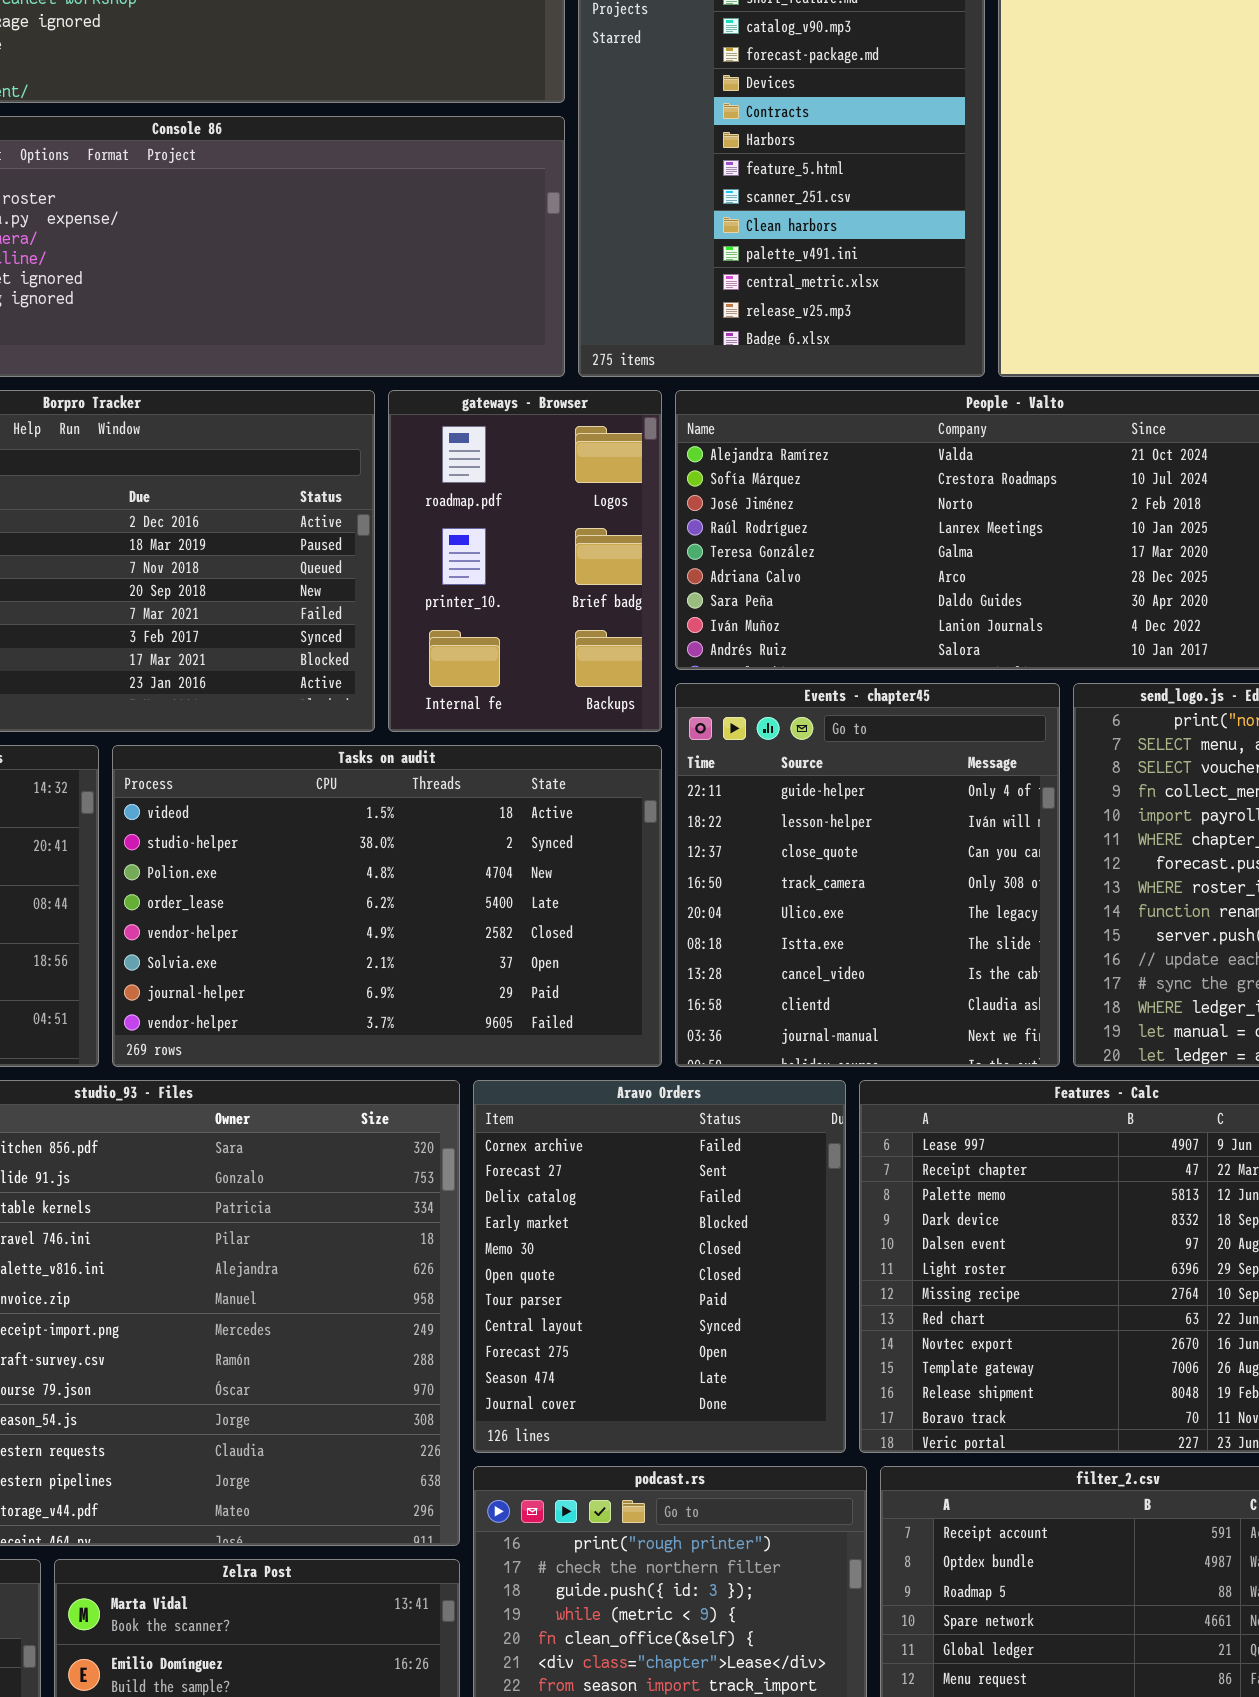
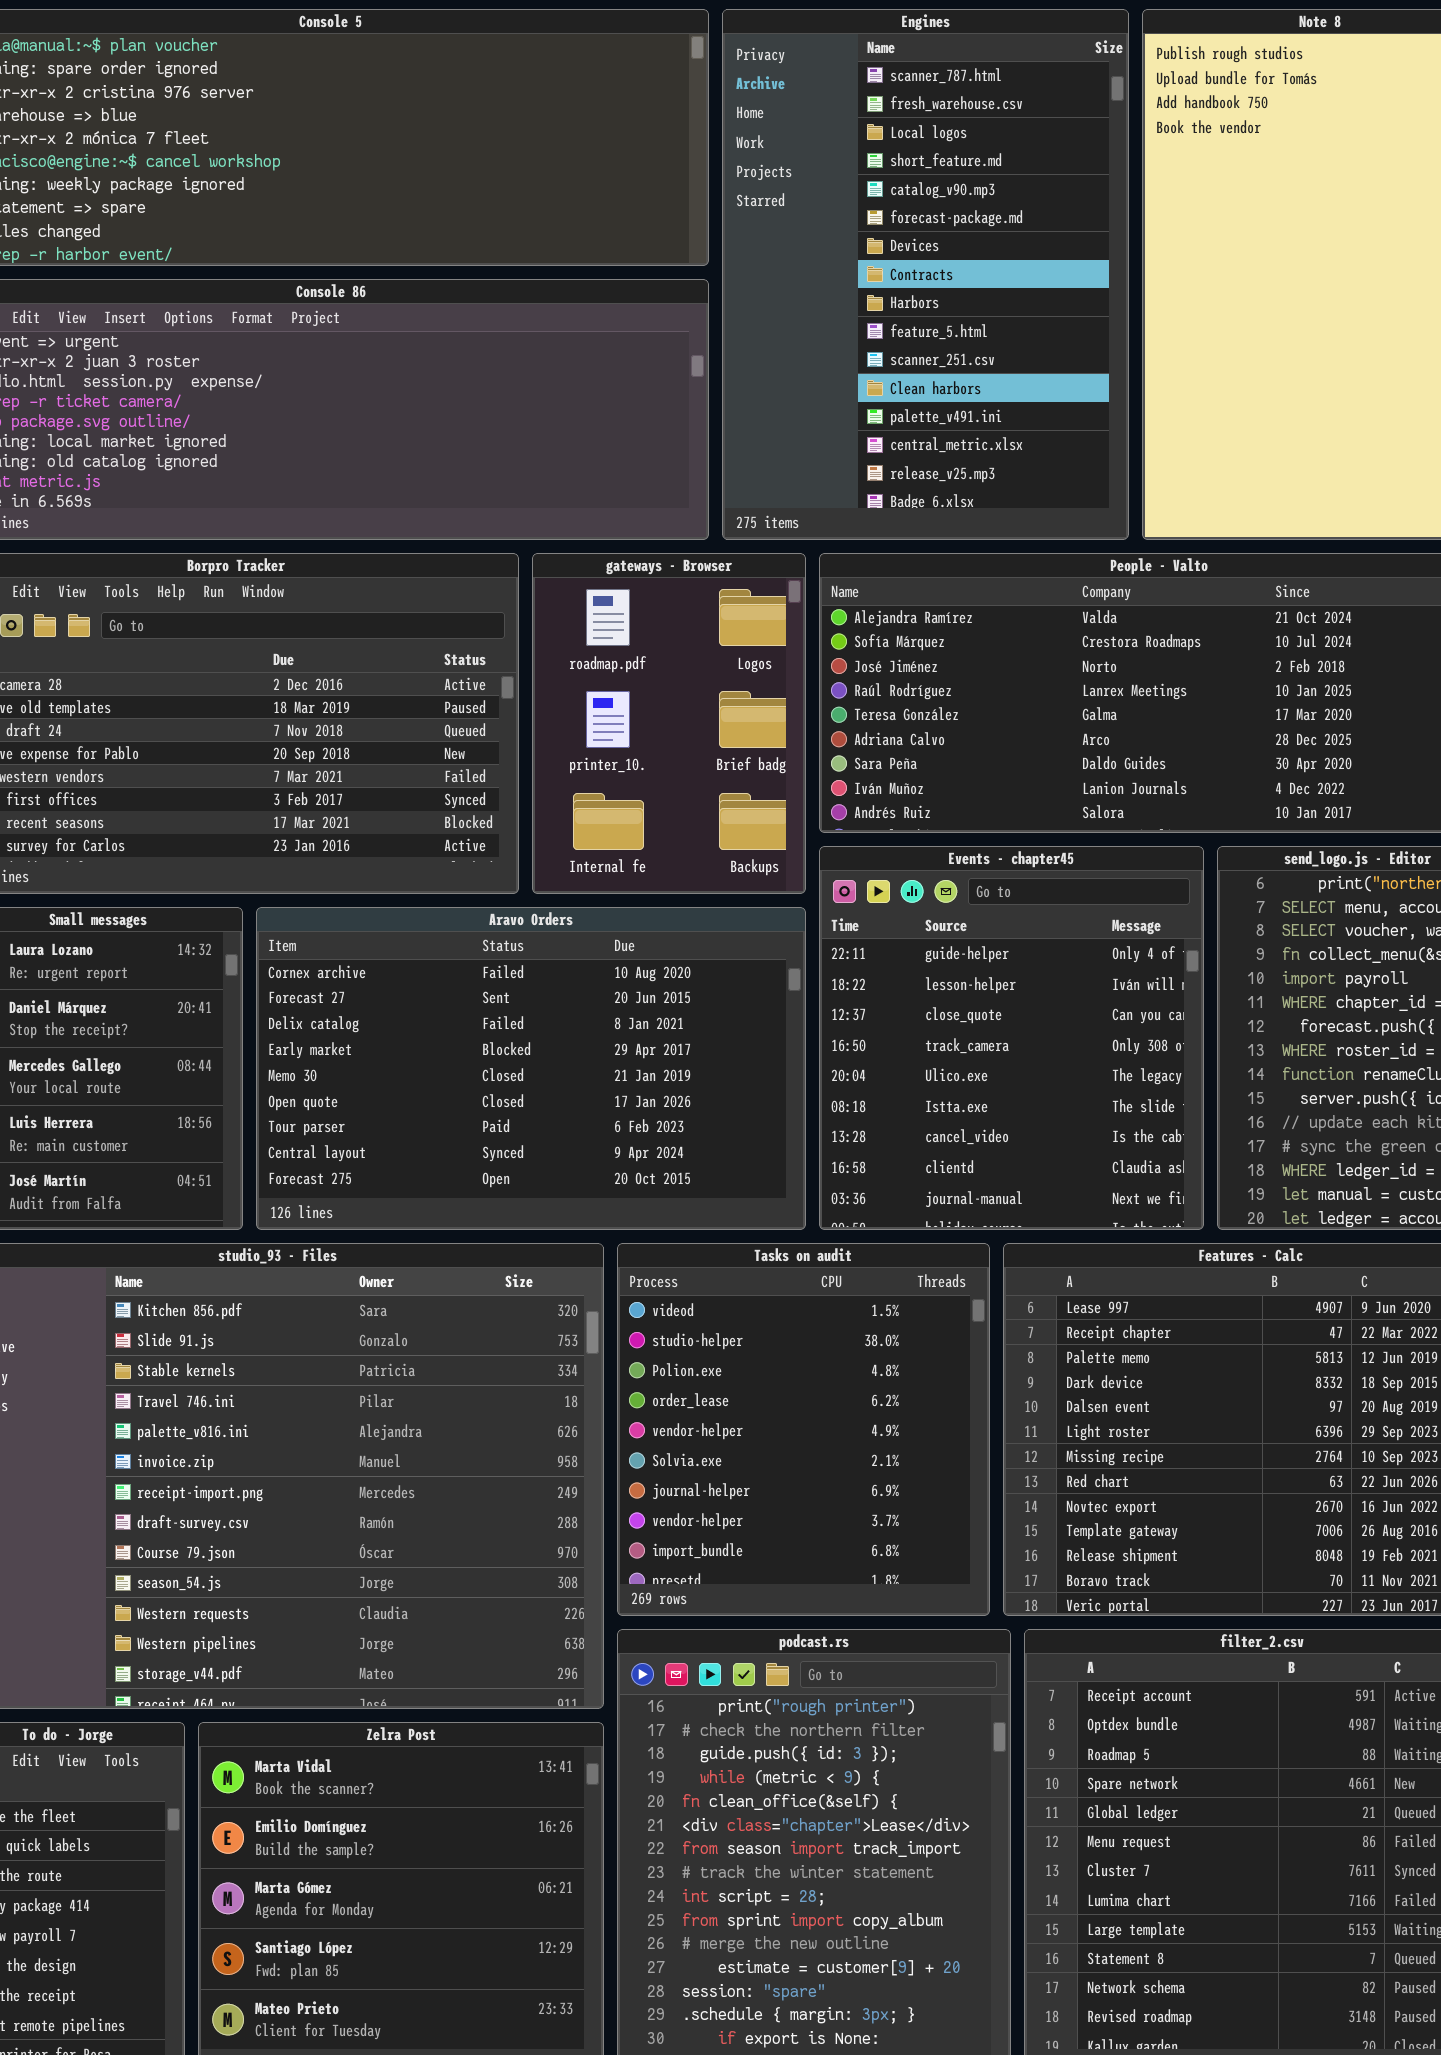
Tasks on audit: [112,745,662,1067] -> [617,1243,990,1616], moved, resized
Aravo Orders: [473,1080,846,1453] -> [256,907,806,1230], moved, resized

